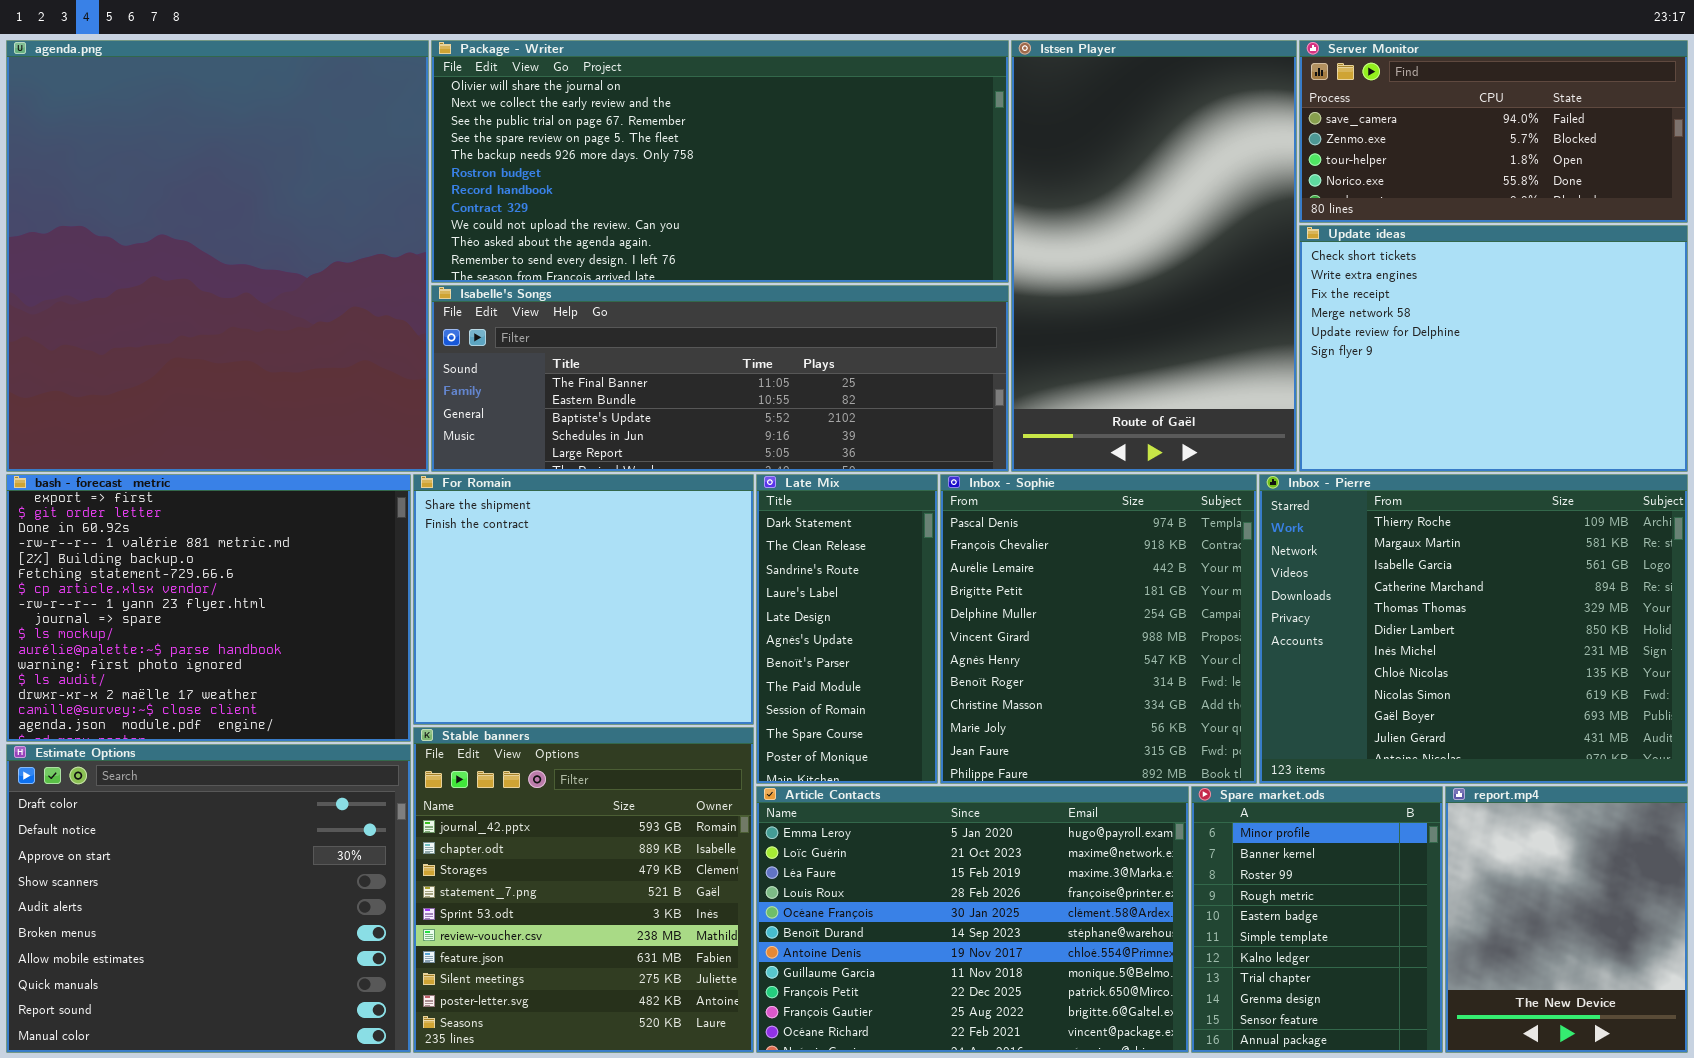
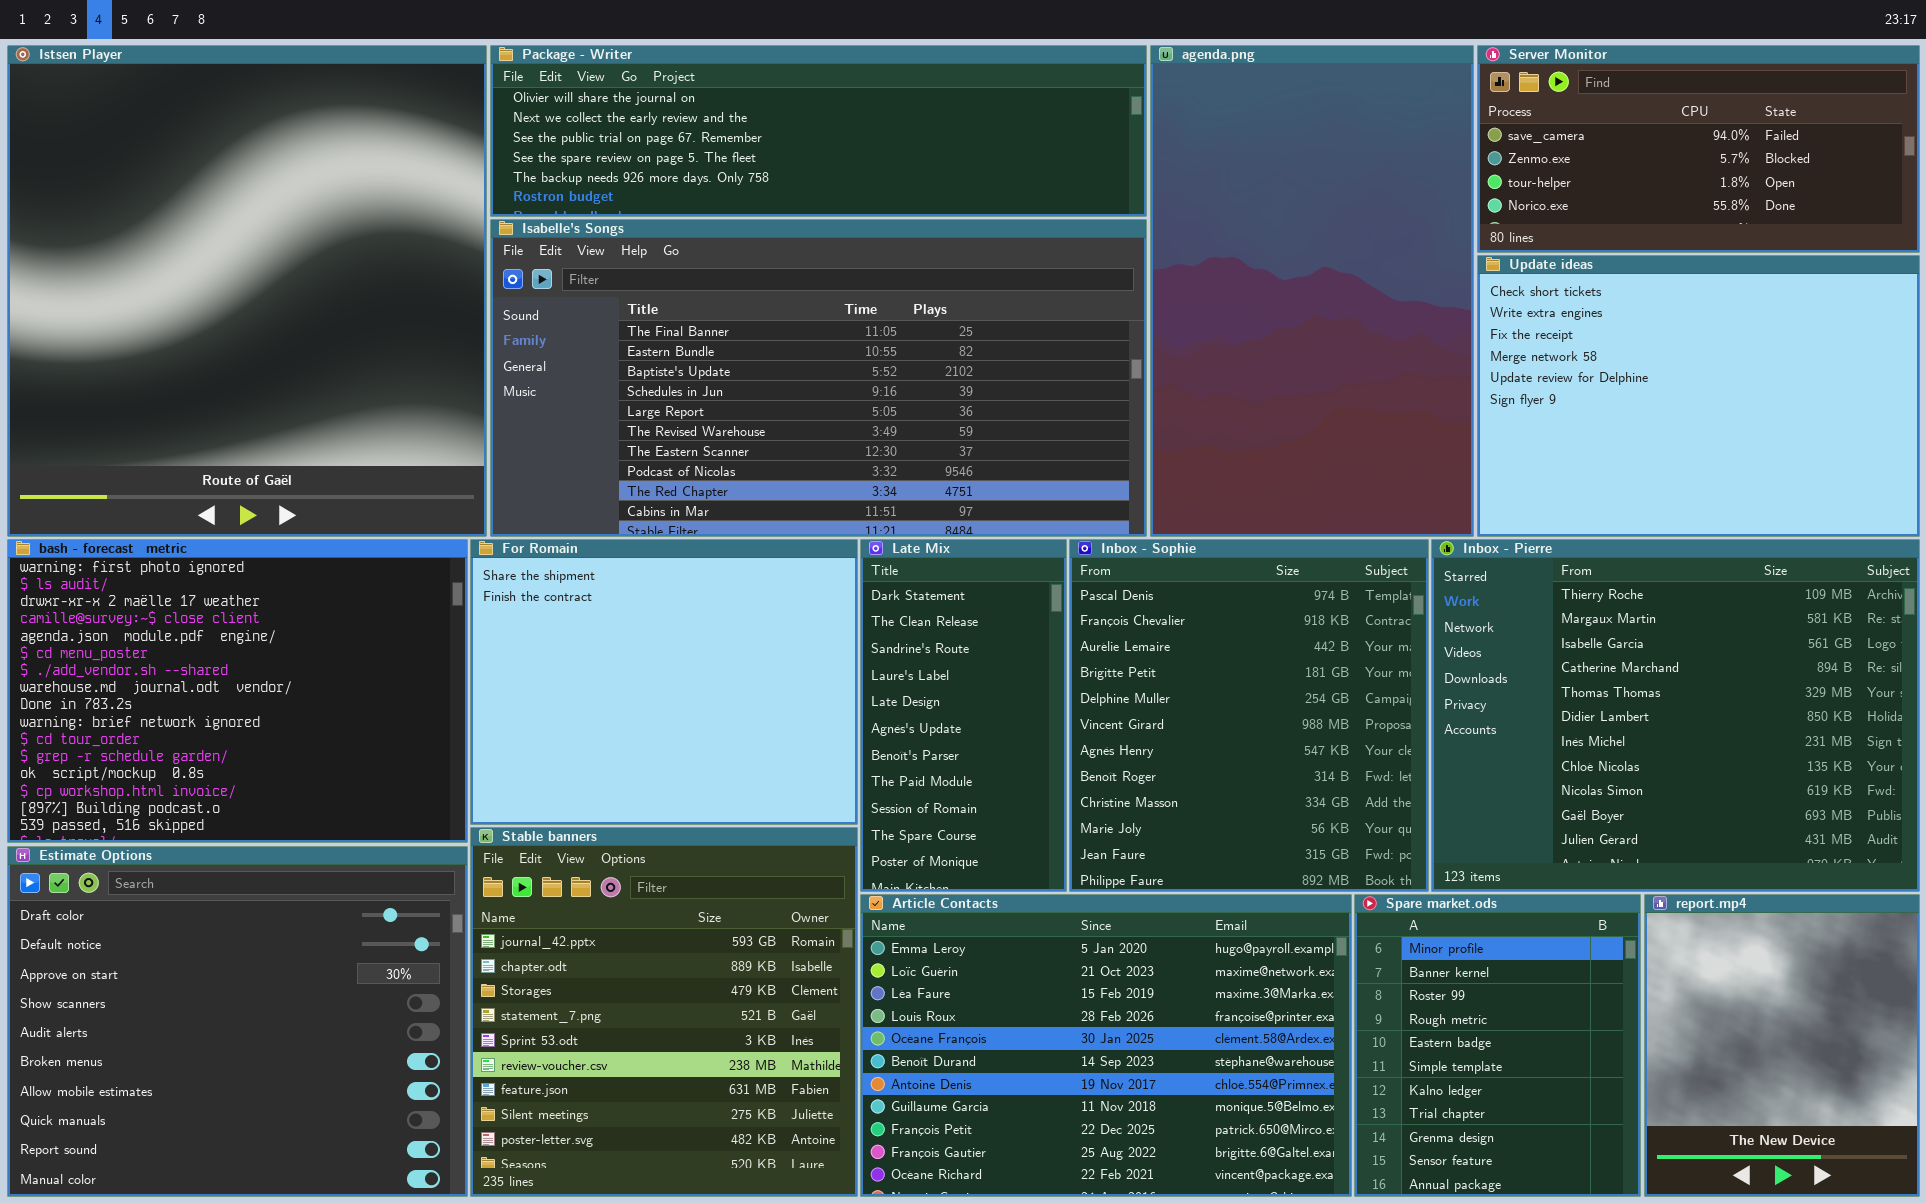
agenda.png: [6,40,429,472] -> [1150,45,1474,537], moved, resized
Package - Writer: [431,40,1009,283] -> [490,45,1147,217], resized
Istsen Player: [1011,40,1297,472] -> [7,45,487,537], moved, resized
Isabelle's Songs: [431,285,1009,472] -> [490,219,1147,537], resized
bash - forecast_metric: [6,474,411,742] -> [7,539,468,843], scrolled down 11 rows

